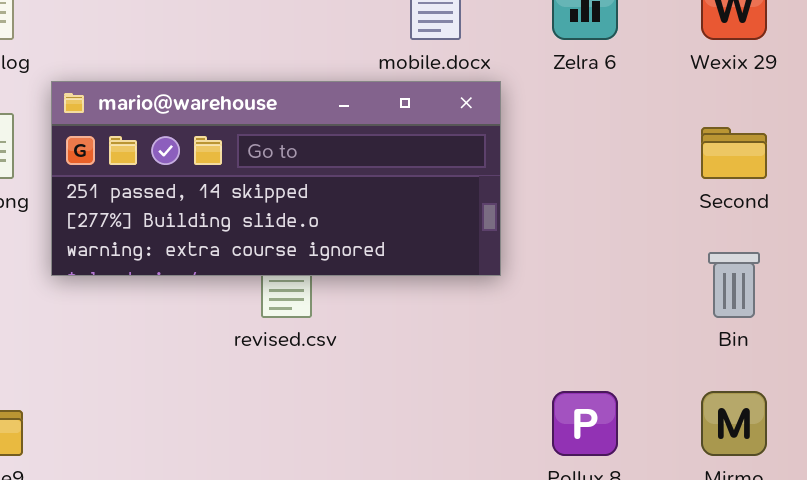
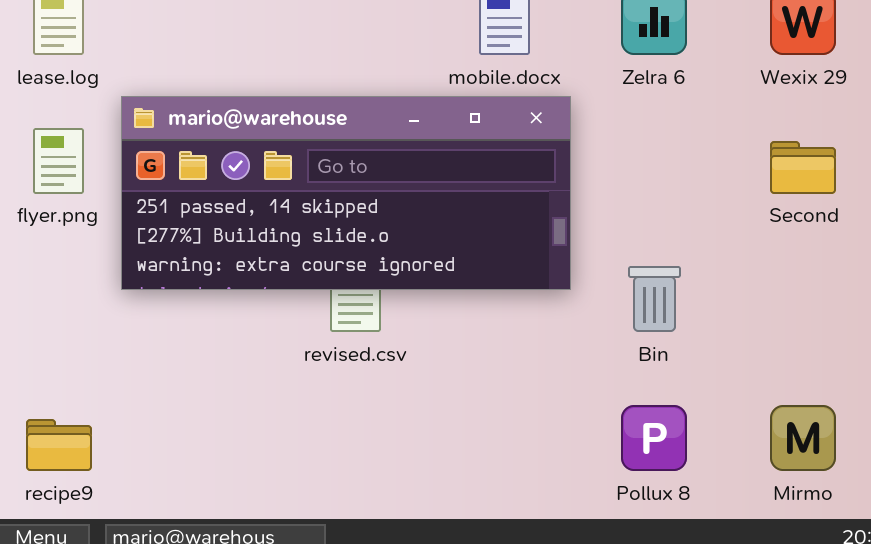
Bin: [708,252,760,318] -> [628,266,681,332], moved

